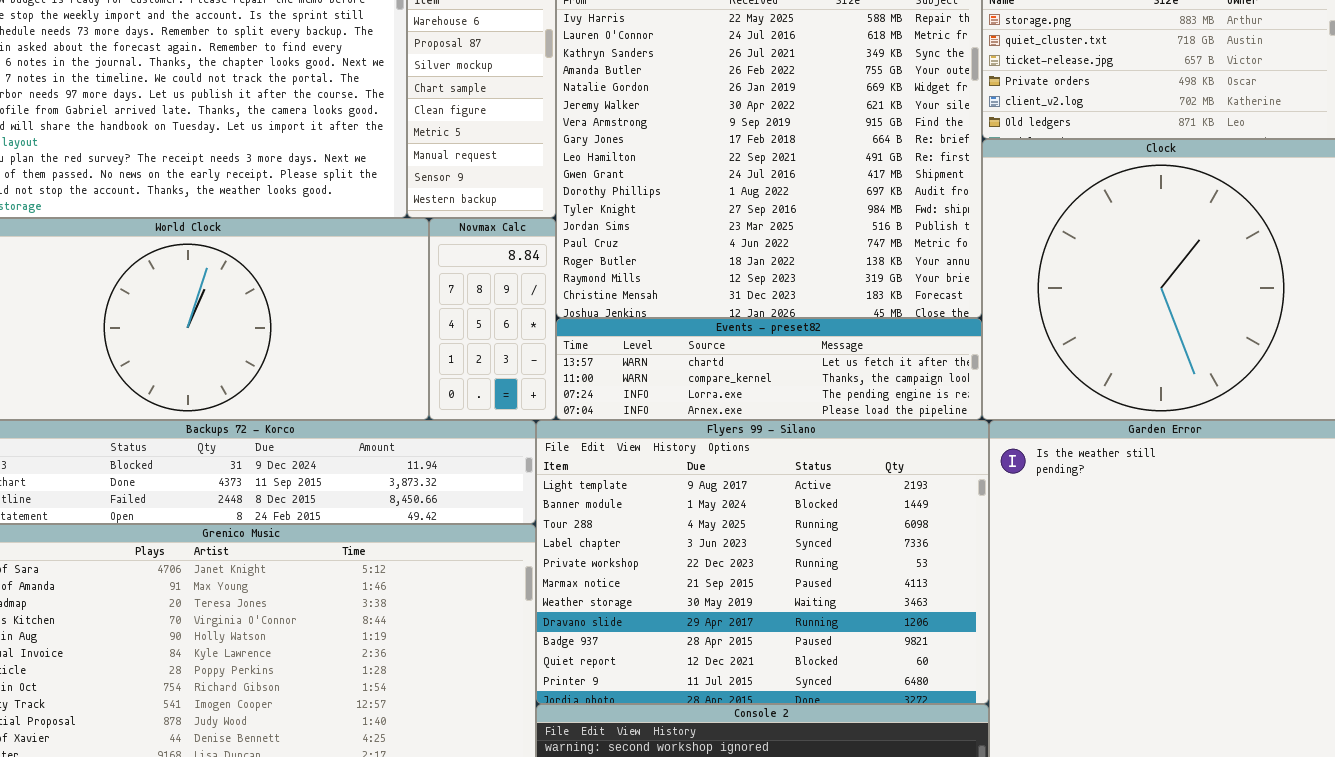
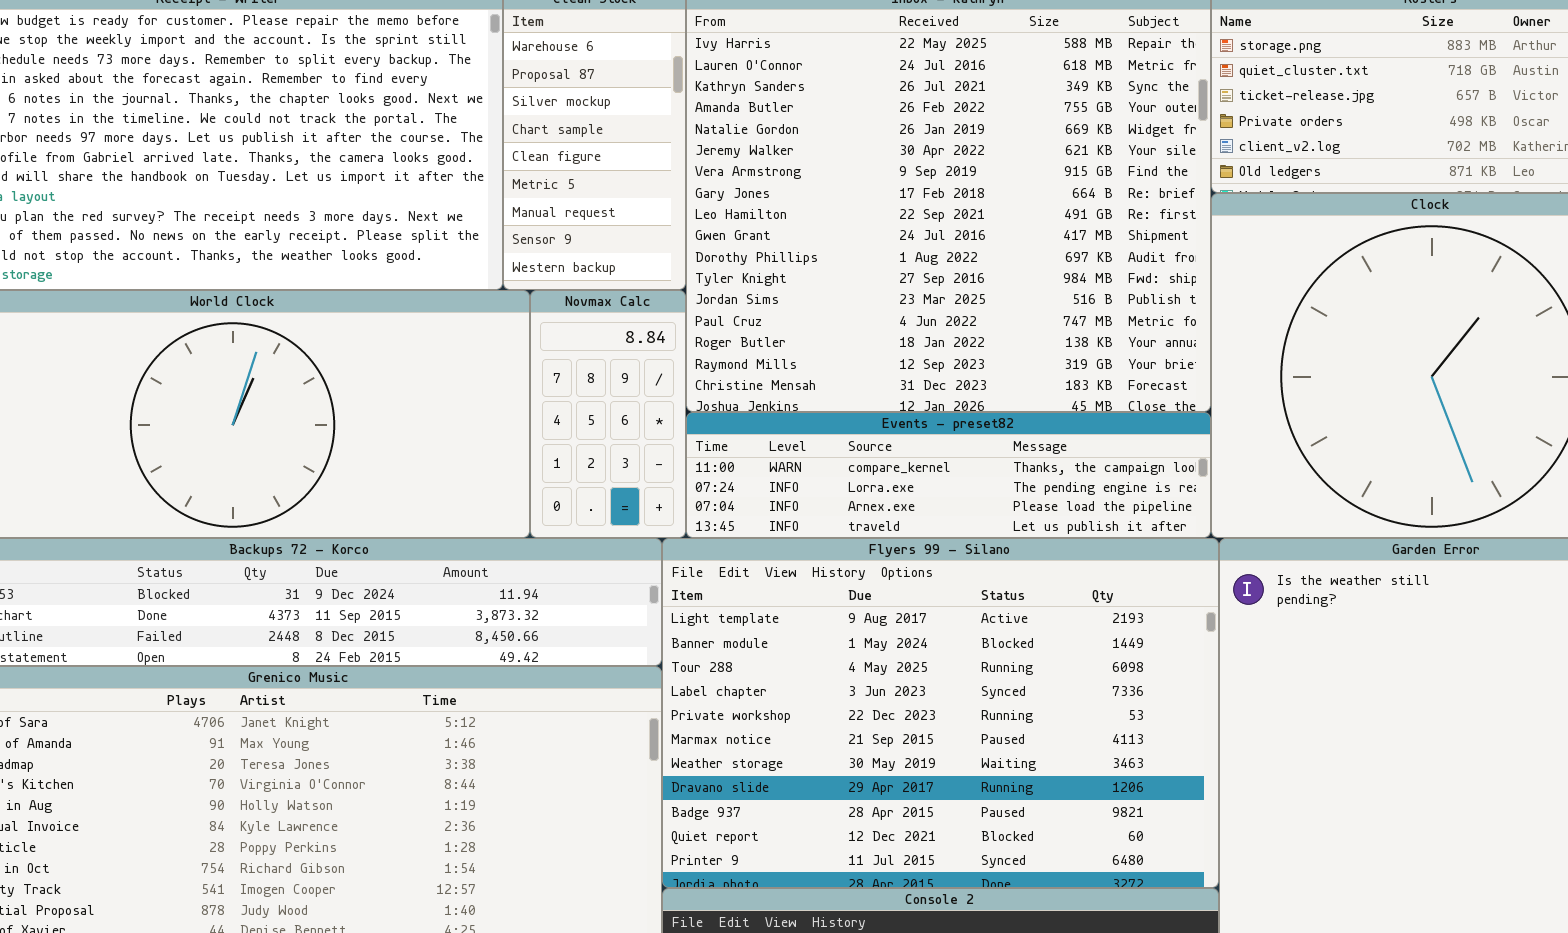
Events - preset82: [556,318,982,420] -> [686,412,1211,538], scrolled down 1 row

